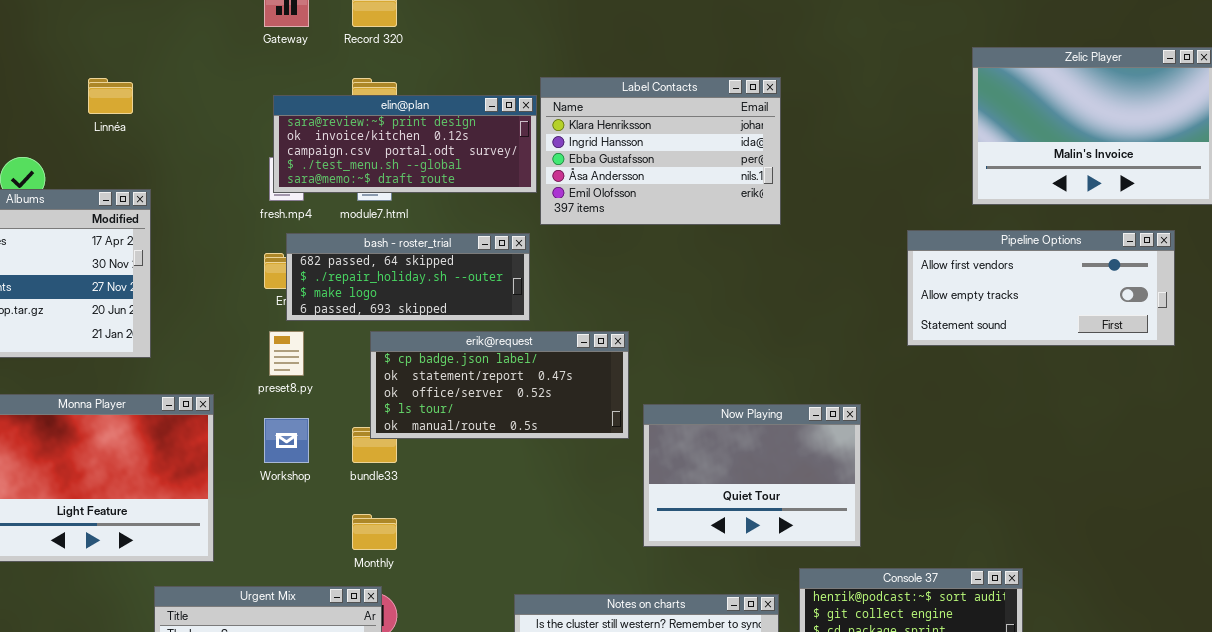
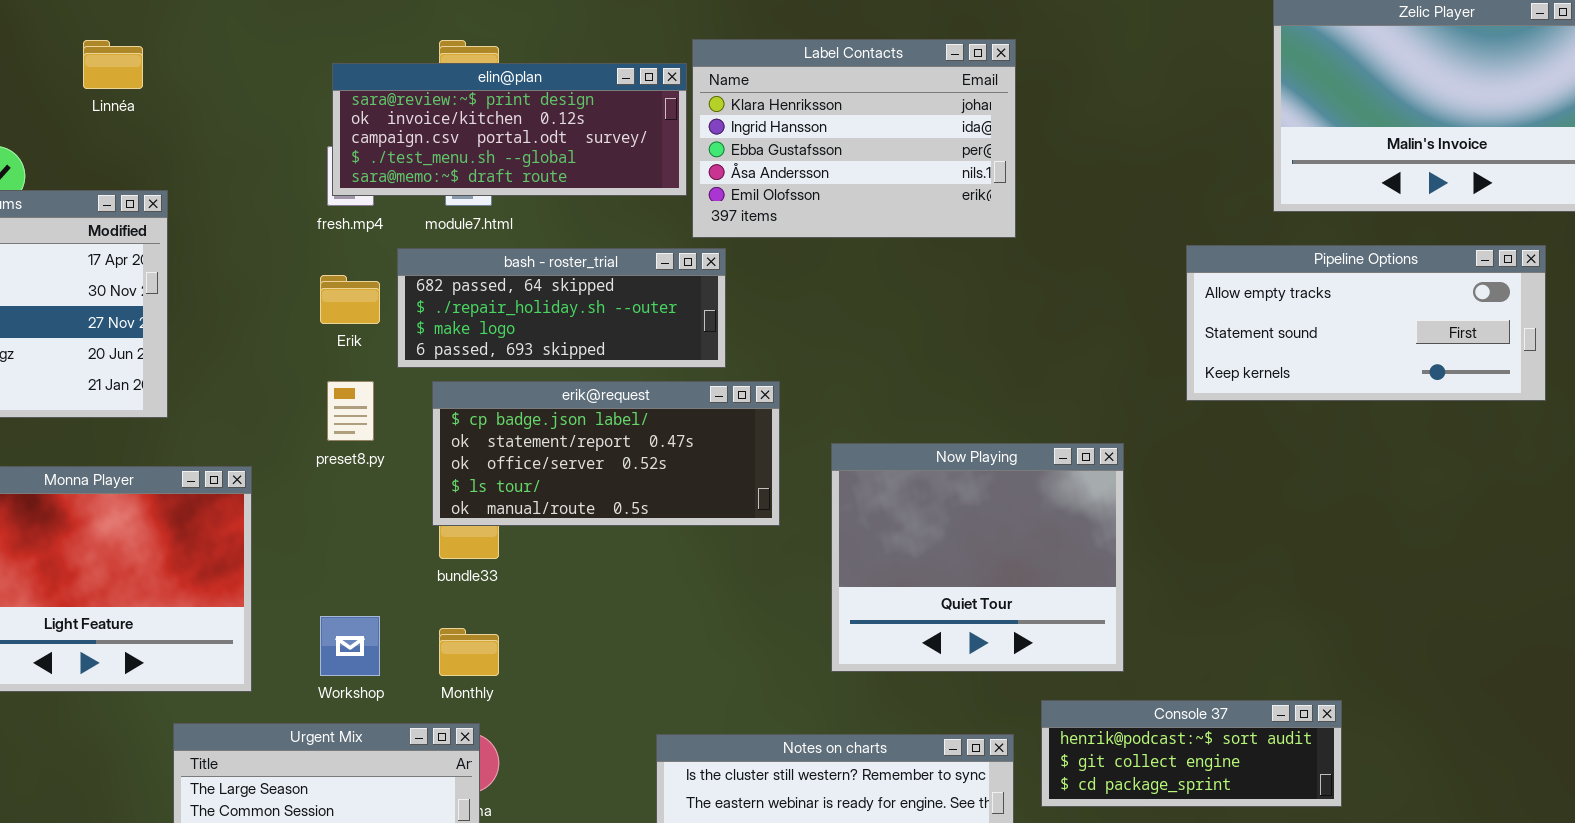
Pipeline Options: [907,230,1175,346] -> [1186,245,1546,401], scrolled down 1 row
bash - roster_trial: [286,233,530,321] -> [397,248,726,368], moved
erik@request: [370,331,629,439] -> [432,381,780,526], moved
Now Playing: [643,404,861,547] -> [831,443,1124,672], resized
Workshop: [264,418,309,463] -> [320,616,380,676], moved

